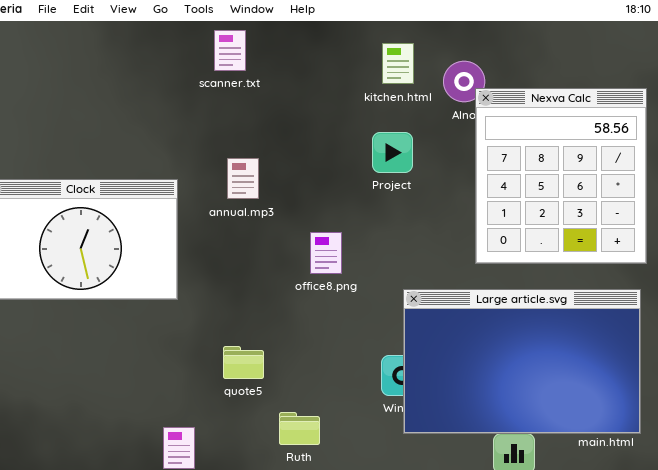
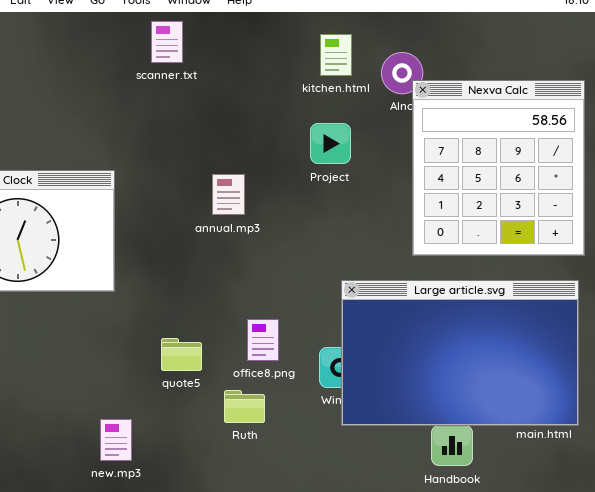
annual.mp3: [227,158,259,199] -> [212,174,245,215], moved
office8.png: [310,232,342,274] -> [247,319,279,361], moved
Ruth: [279,412,320,445] -> [224,390,265,423], moved

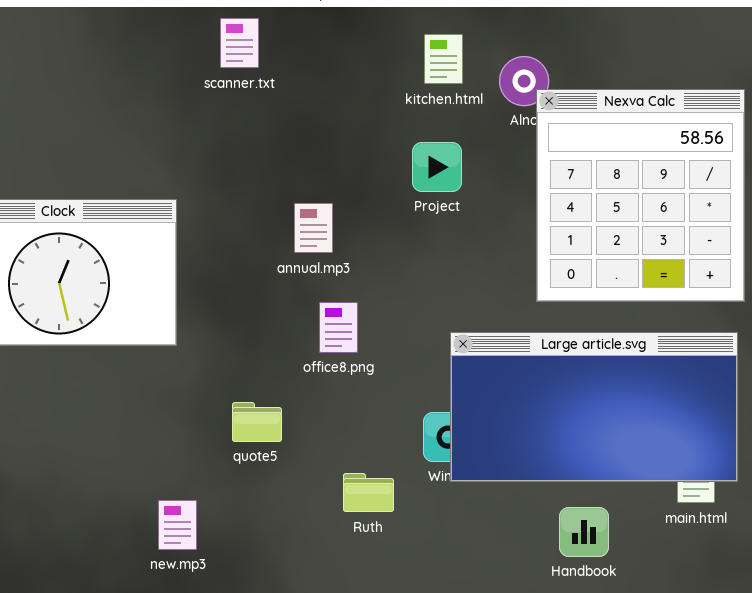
Large article.svg: [341,280,579,426] -> [450,332,738,482], resized
office8.png: [247,319,279,361] -> [319,302,358,353], moved
Ruth: [224,390,265,423] -> [343,473,394,512], moved

